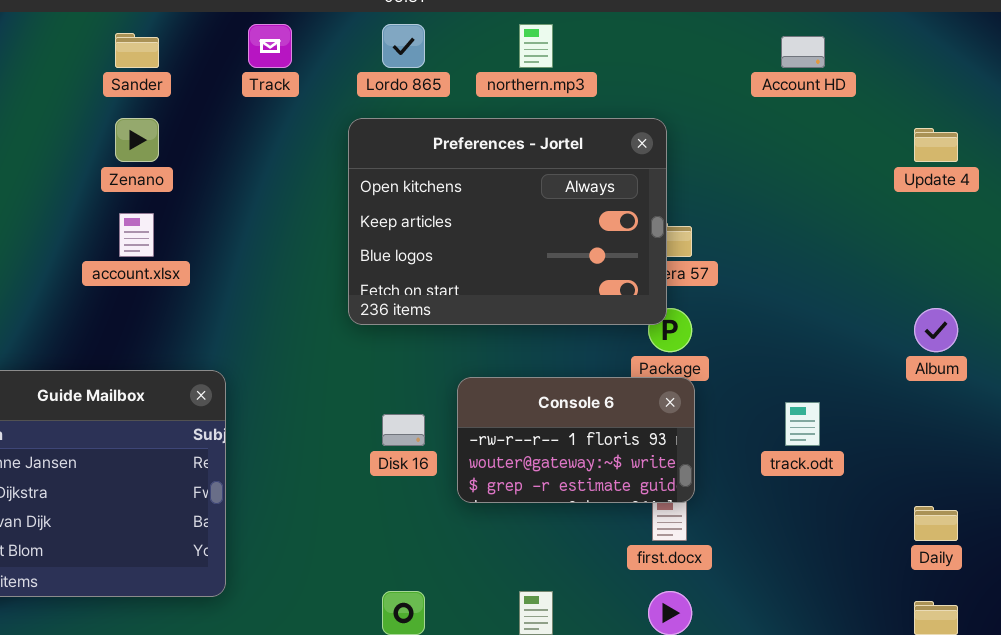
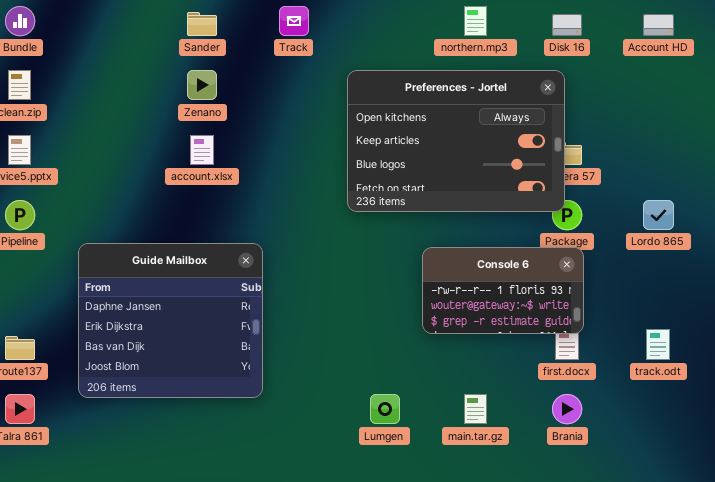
Lordo 865: [382,24,425,68] -> [643,200,674,230], moved
track.odt: [785,402,820,446] -> [646,329,670,360], moved
Disk 16: [382,414,425,446] -> [552,14,582,36], moved

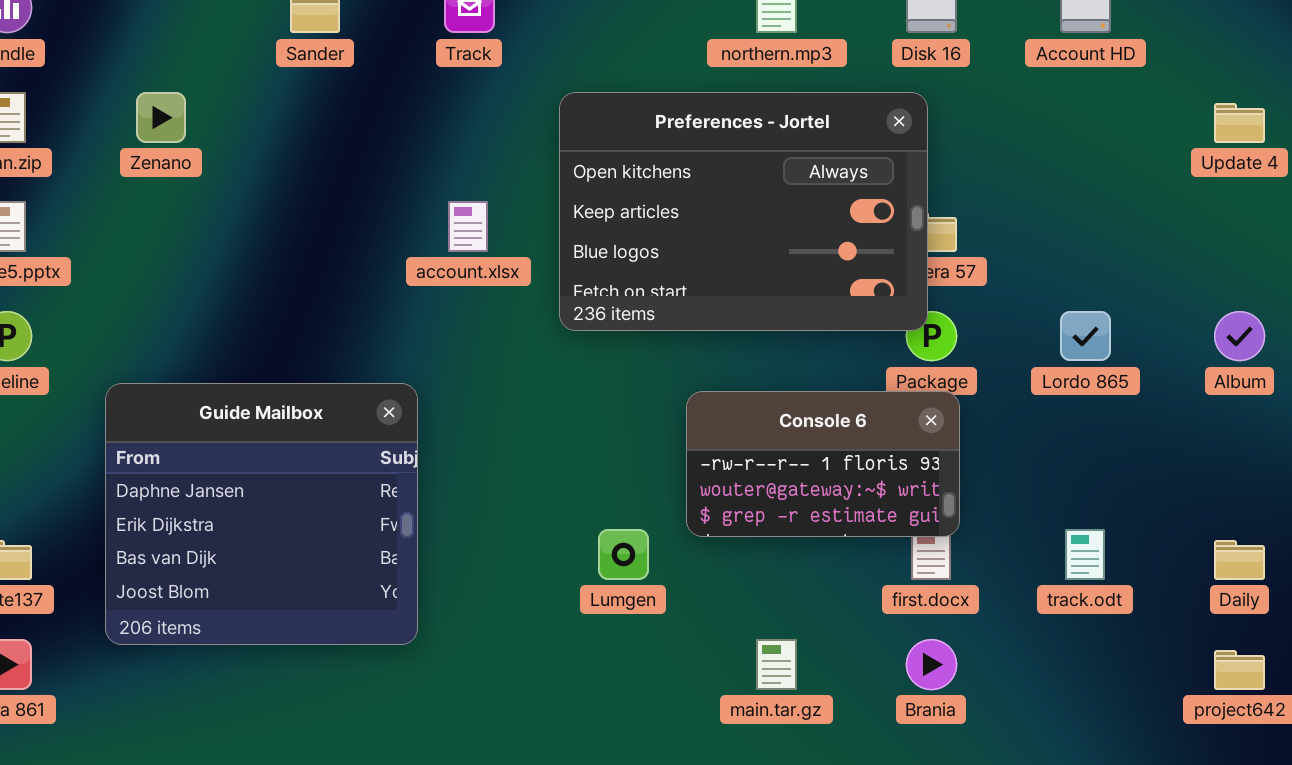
Zenano: [187,70,217,100] -> [136,92,186,143], moved
account.xlsx: [190,135,214,165] -> [448,201,488,252], moved
Lumgen: [370,394,400,424] -> [598,529,649,580], moved

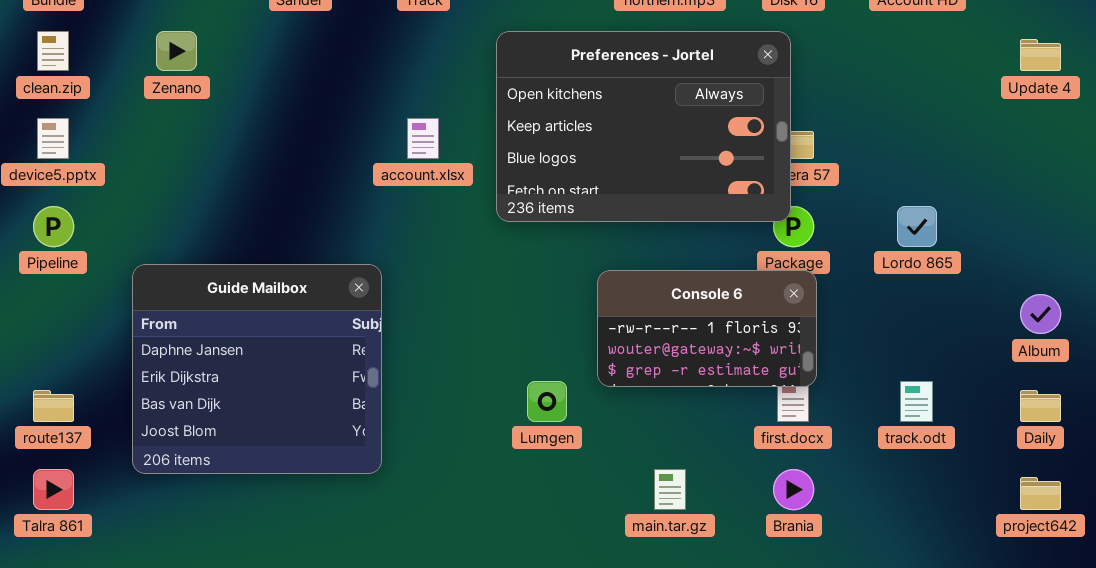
Album: [1214,311,1265,361] -> [1020,294,1061,334], moved

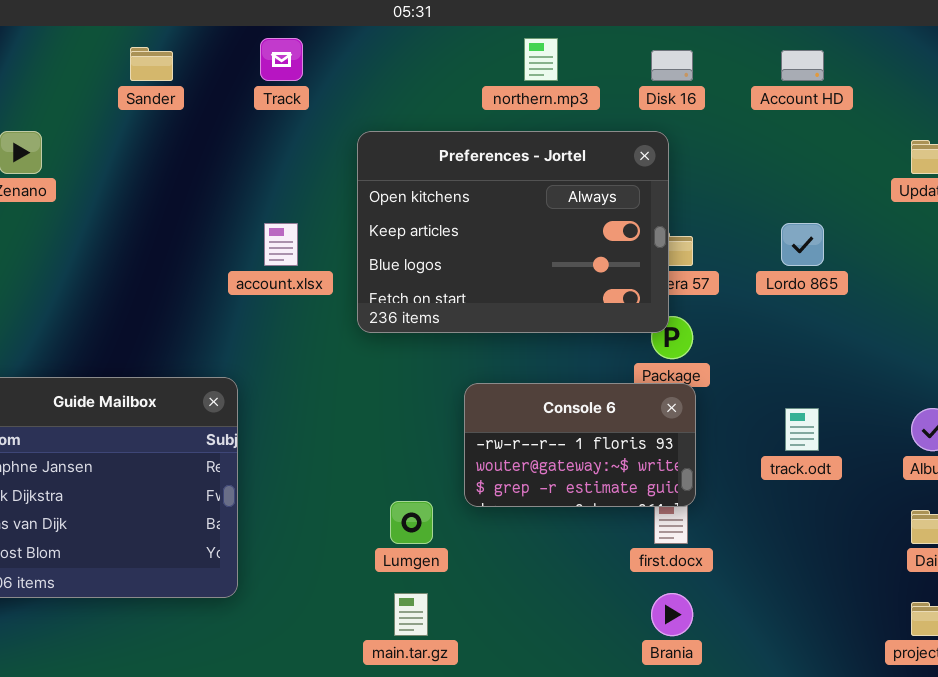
Lordo 865: [897,206,937,247] -> [781,223,824,266], moved
track.odt: [900,381,933,422] -> [785,408,819,451], moved
main.tar.gz: [654,469,686,510] -> [394,593,428,636], moved

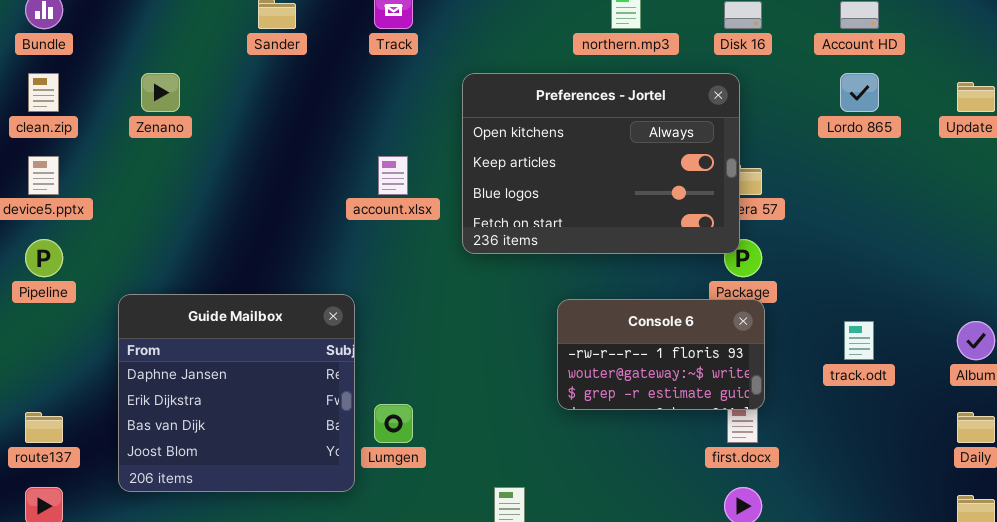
Lordo 865: [781,223,824,266] -> [840,73,879,112], moved
Lumgen: [390,501,433,544] -> [374,404,413,443], moved

